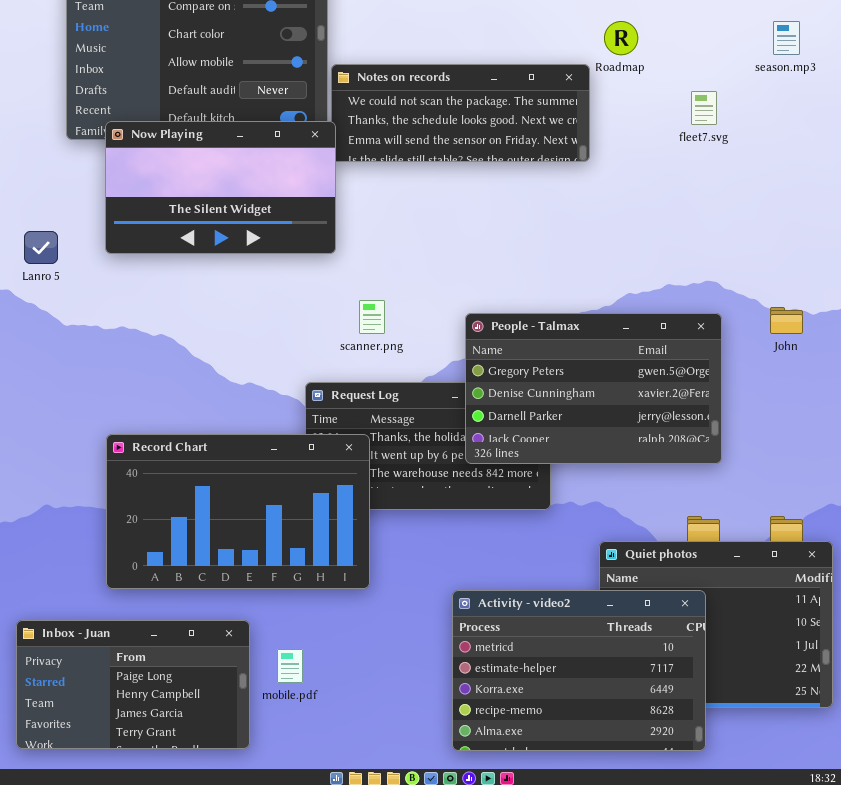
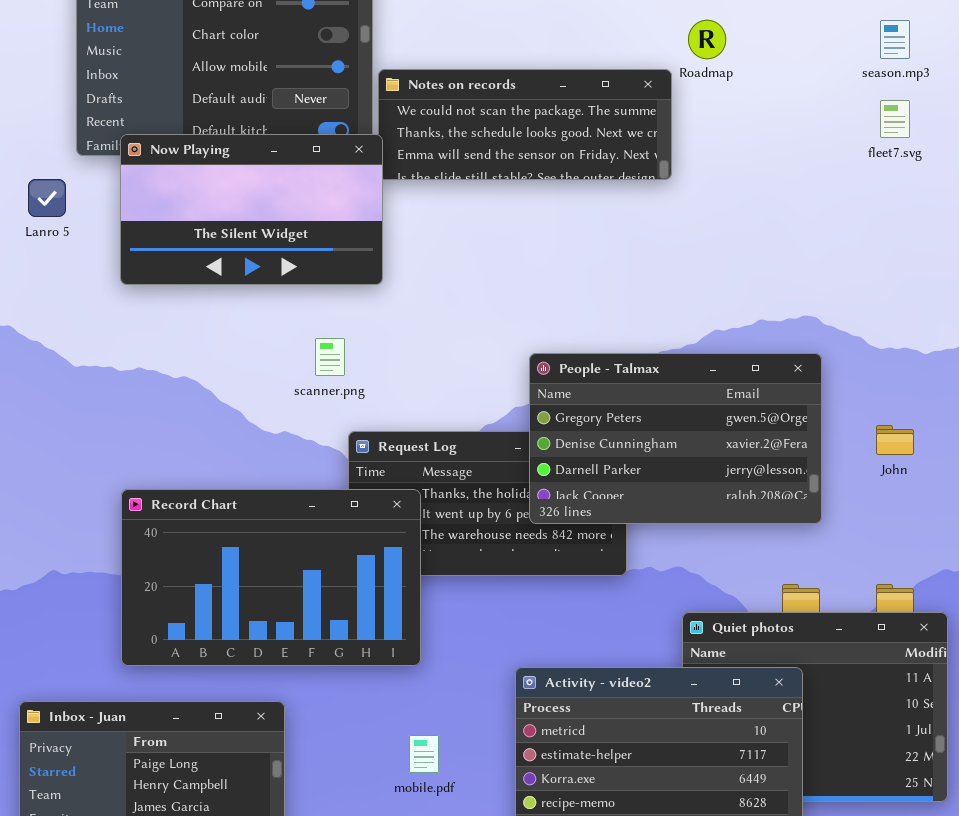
fleet7.svg: [691,91,717,125] -> [880,100,910,138], moved
Lanro 5: [24,231,58,264] -> [28,179,66,217], moved
scanner.png: [359,300,385,334] -> [315,338,345,376], moved
John: [770,307,803,334] -> [876,425,914,455], moved
mobile.pdf: [277,649,303,683] -> [409,735,439,773], moved

